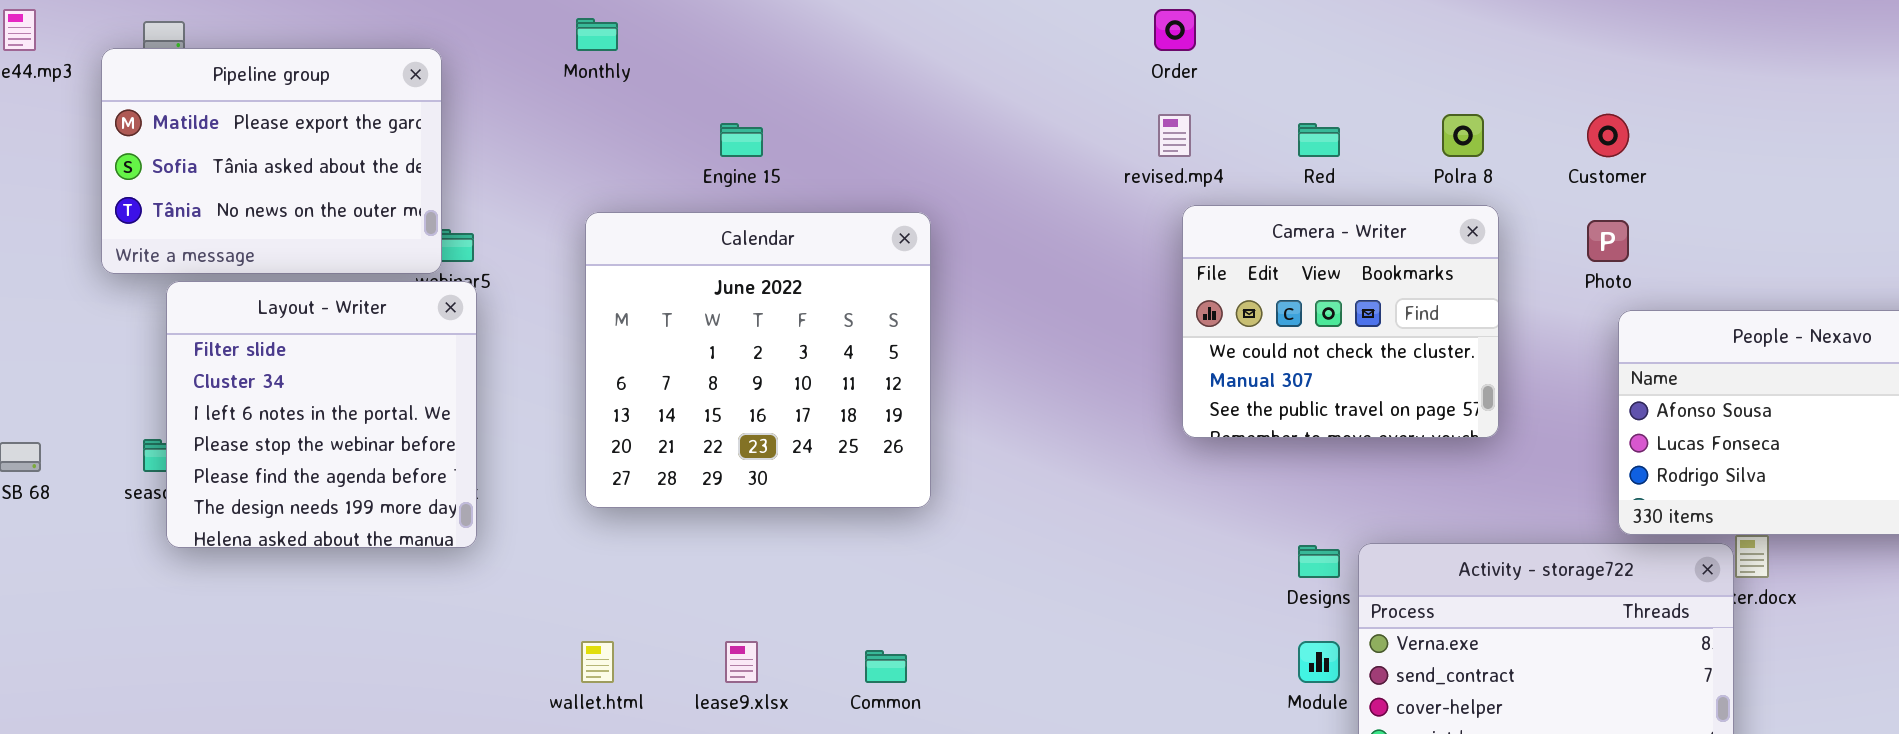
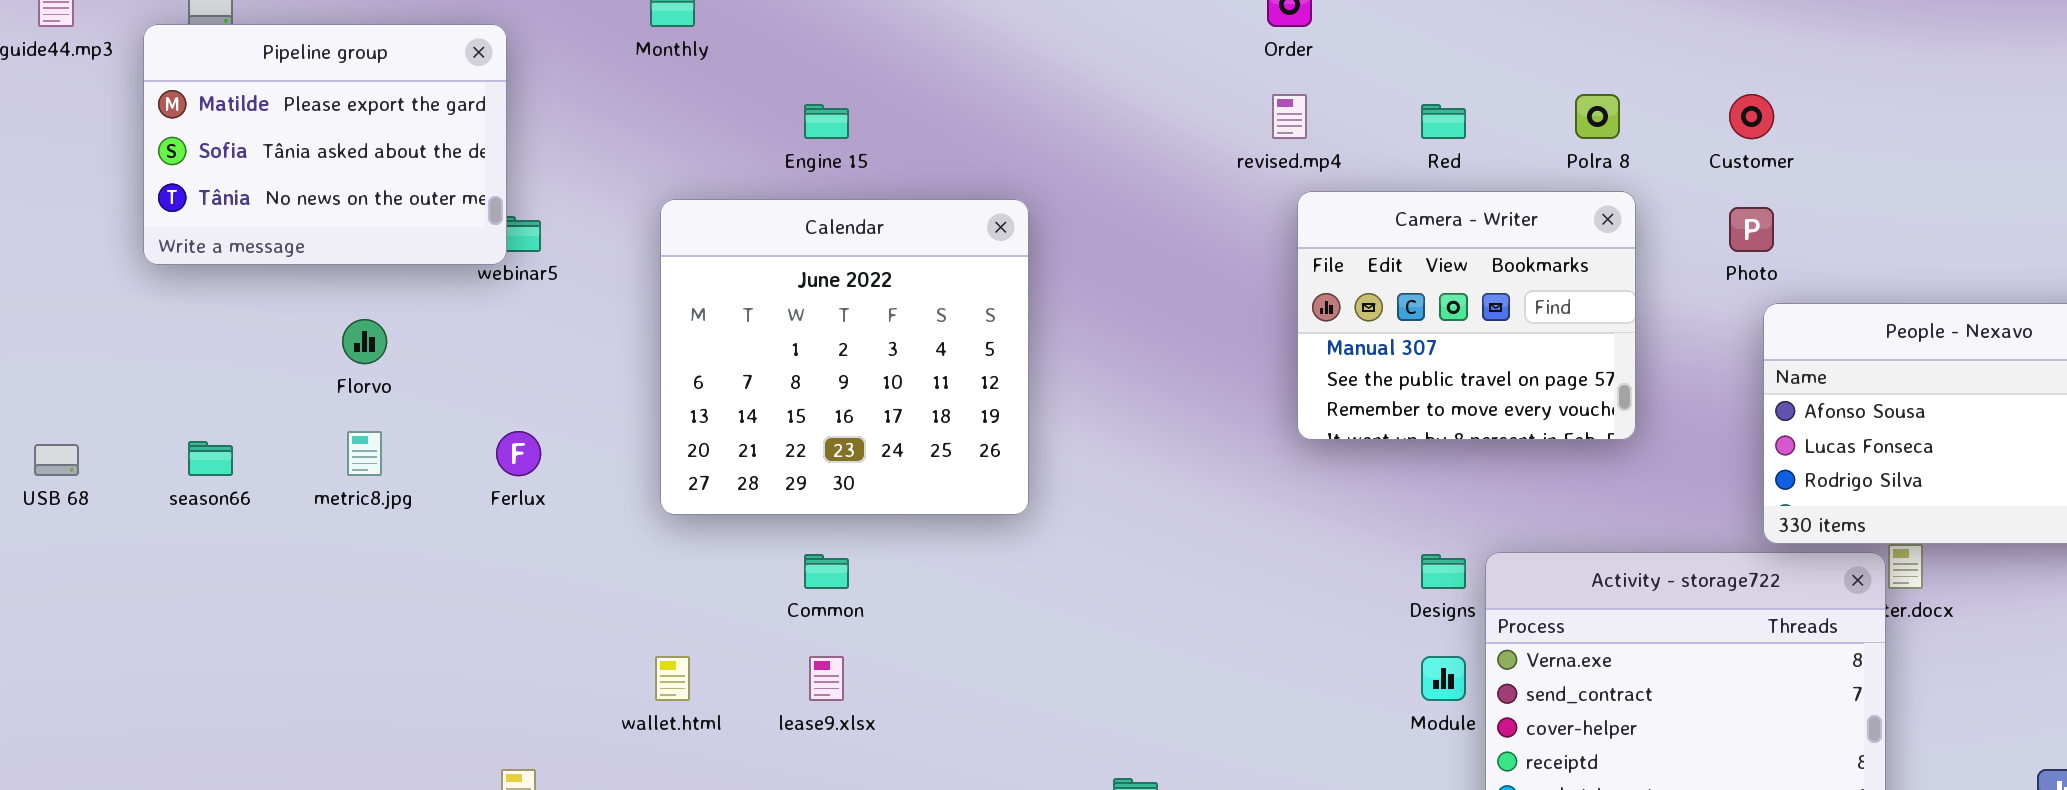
Camera - Writer: [1182,205,1499,438] -> [1297,191,1636,440], scrolled down 1 row
Layout - Writer: [166,281,477,548] -> none, closed
Common: [865,650,907,683] -> [804,554,849,589], moved

